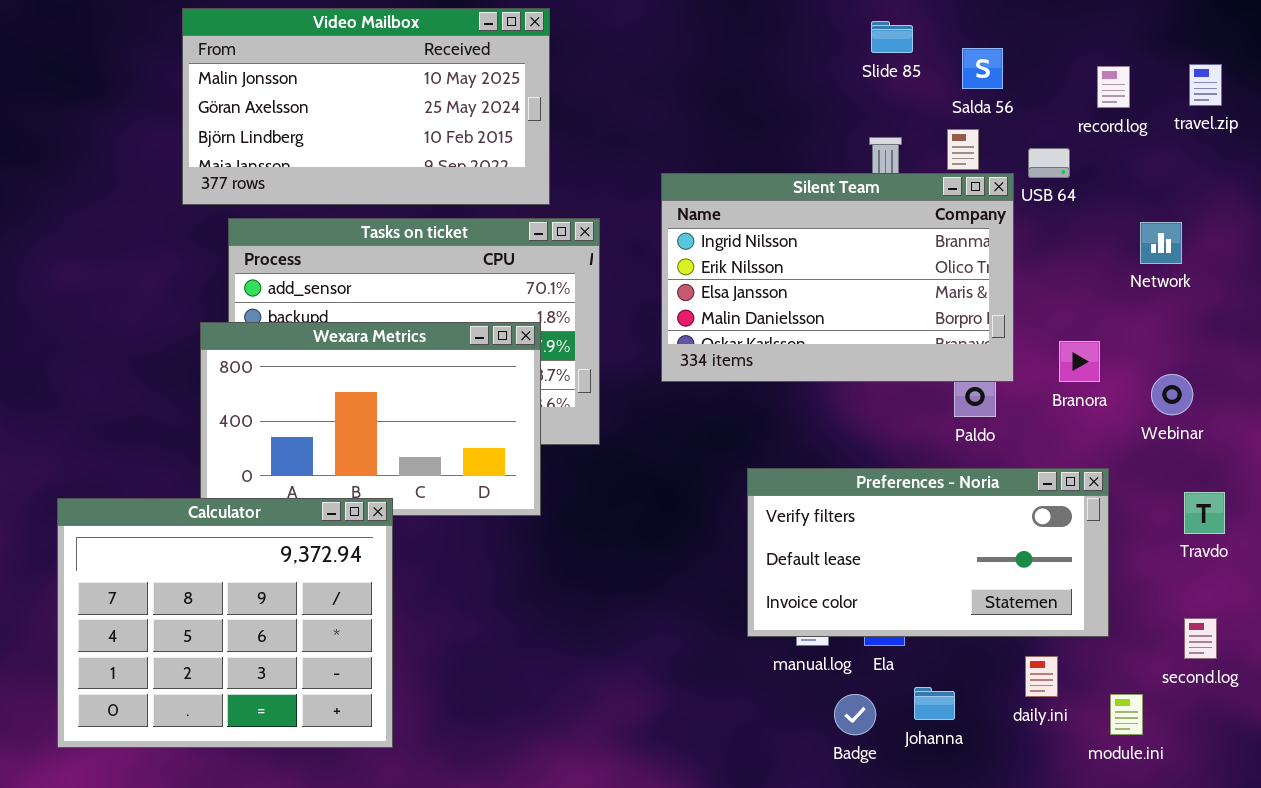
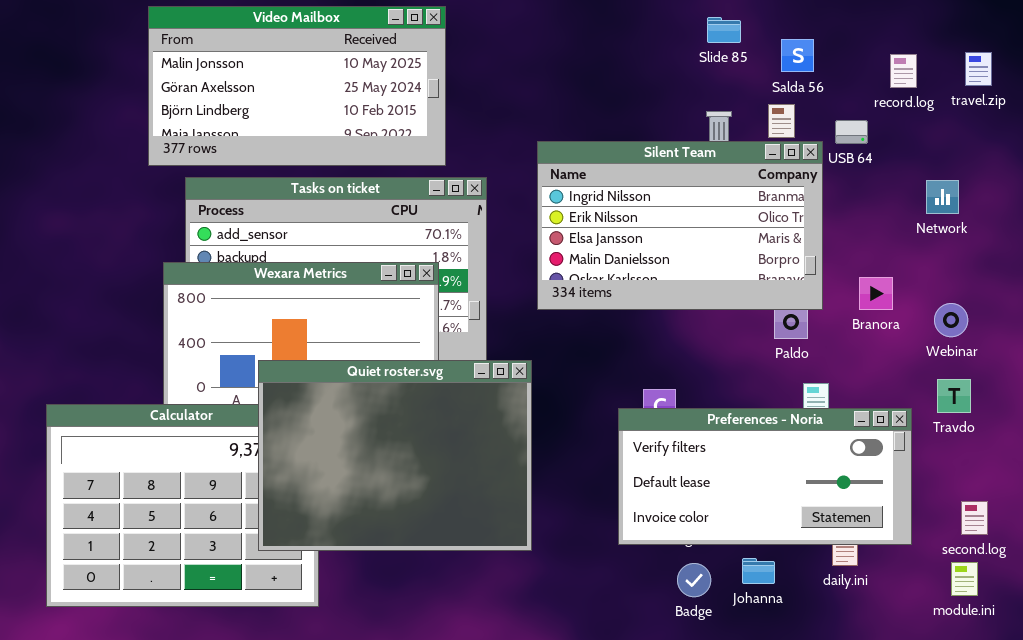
Quiet roster.svg: none -> [258,360,532,551], opened
Preferences - Noria: [747,468,1109,637] -> [618,408,912,545], moved
Travdo: [1184,492,1225,534] -> [937,379,971,413], moved
module.ini: [1110,694,1143,735] -> [951,562,978,596], moved

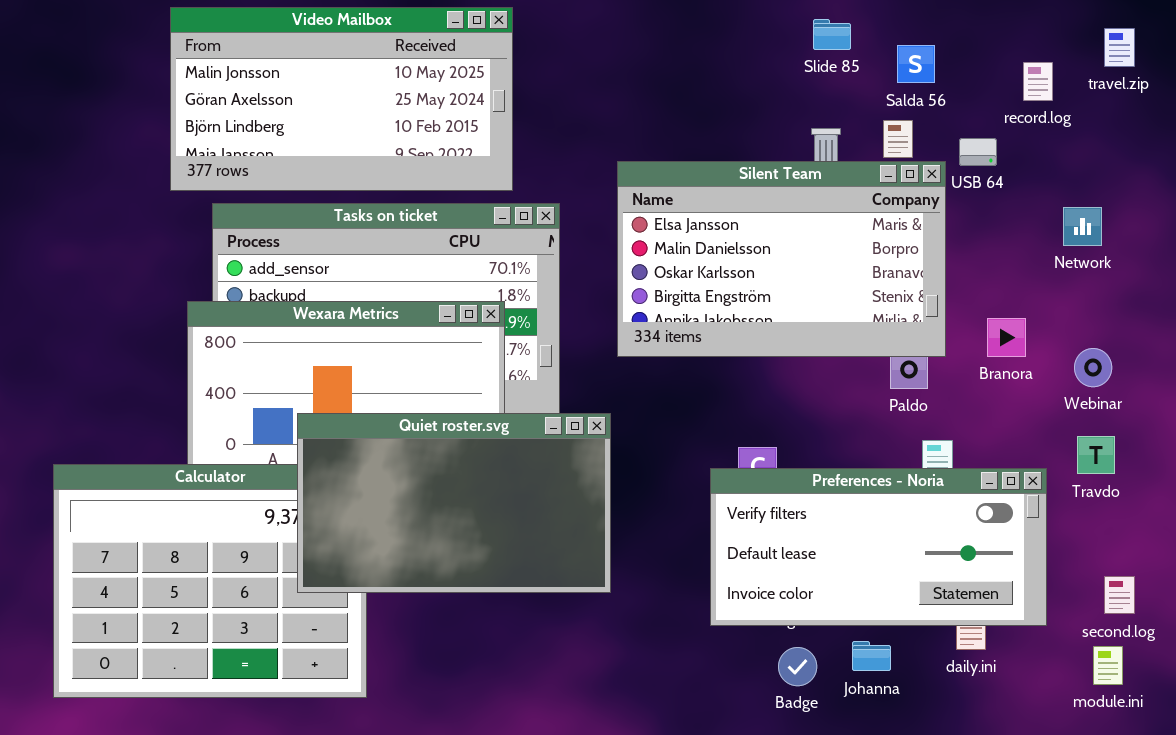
travel.zip: [965,52,992,86] -> [1104,28,1135,67], moved
Silent Team: [537,141,823,310] -> [617,161,946,357], scrolled down 2 rows
Quiet roster.svg: [258,360,532,551] -> [297,413,611,593], resized

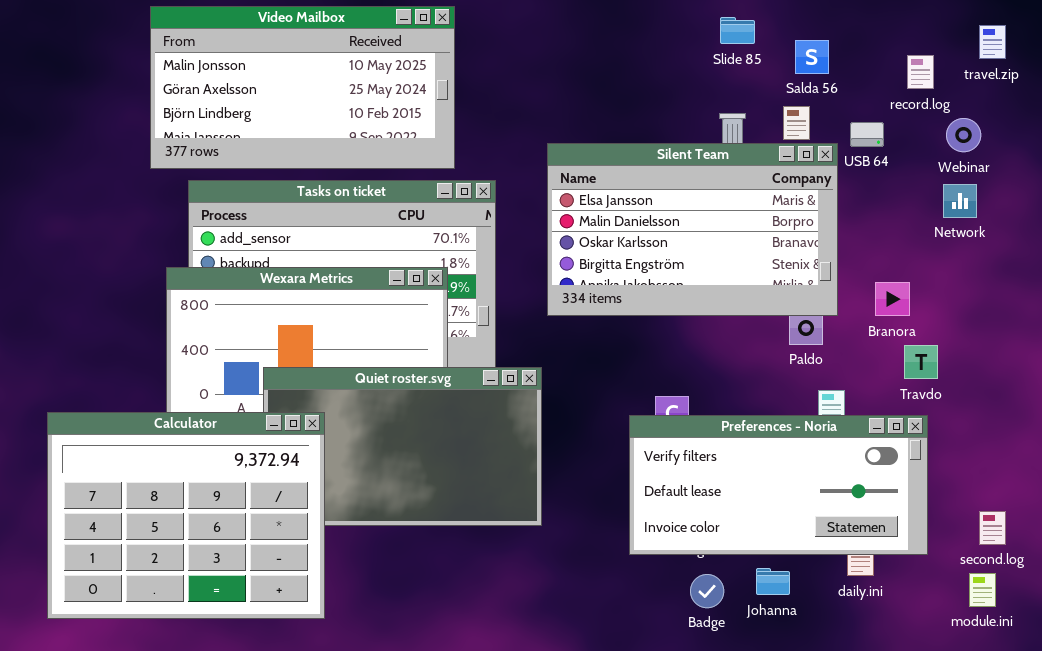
Webinar: [1074,348,1112,387] -> [946,118,981,152], moved
Travdo: [1077,436,1115,474] -> [904,345,938,379], moved
Calculator: [53,464,367,698] -> [47,412,325,619], raised

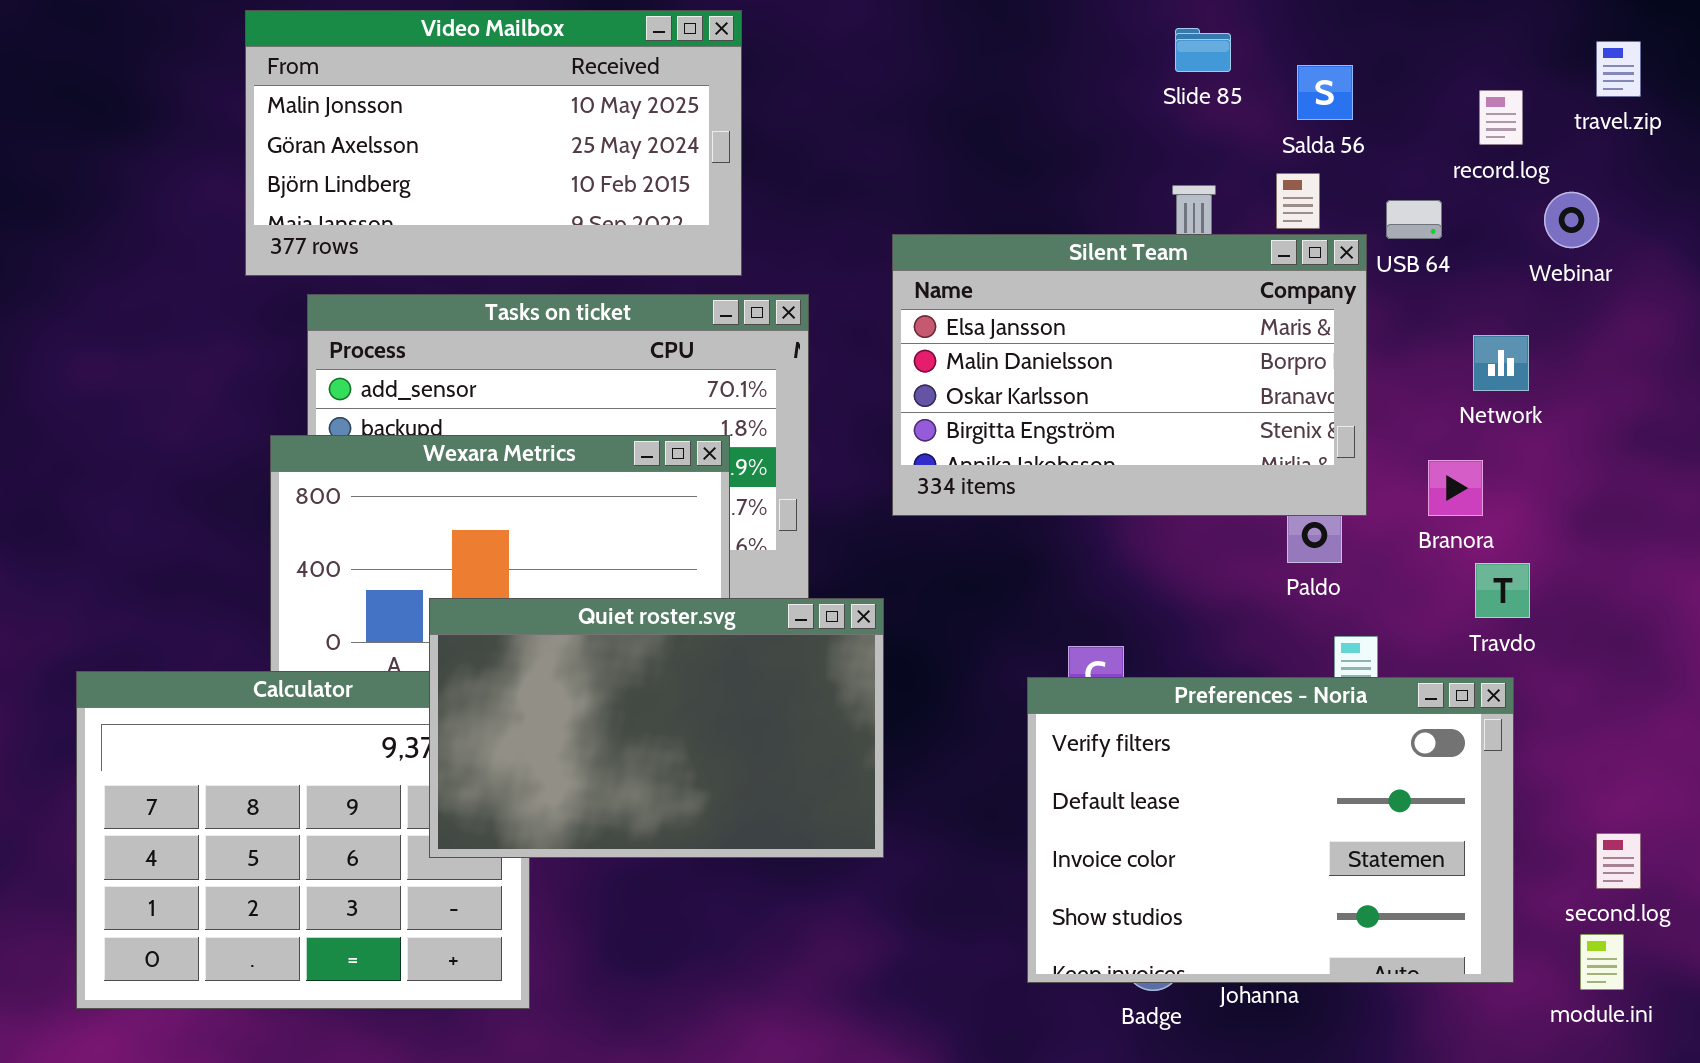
Network: [943,184,977,218] -> [1473,335,1529,391], moved
Quiet roster.svg: [263,367,542,526] -> [429,598,884,858], raised
Preferences - Noria: [629,415,928,555] -> [1027,677,1514,983], resized

